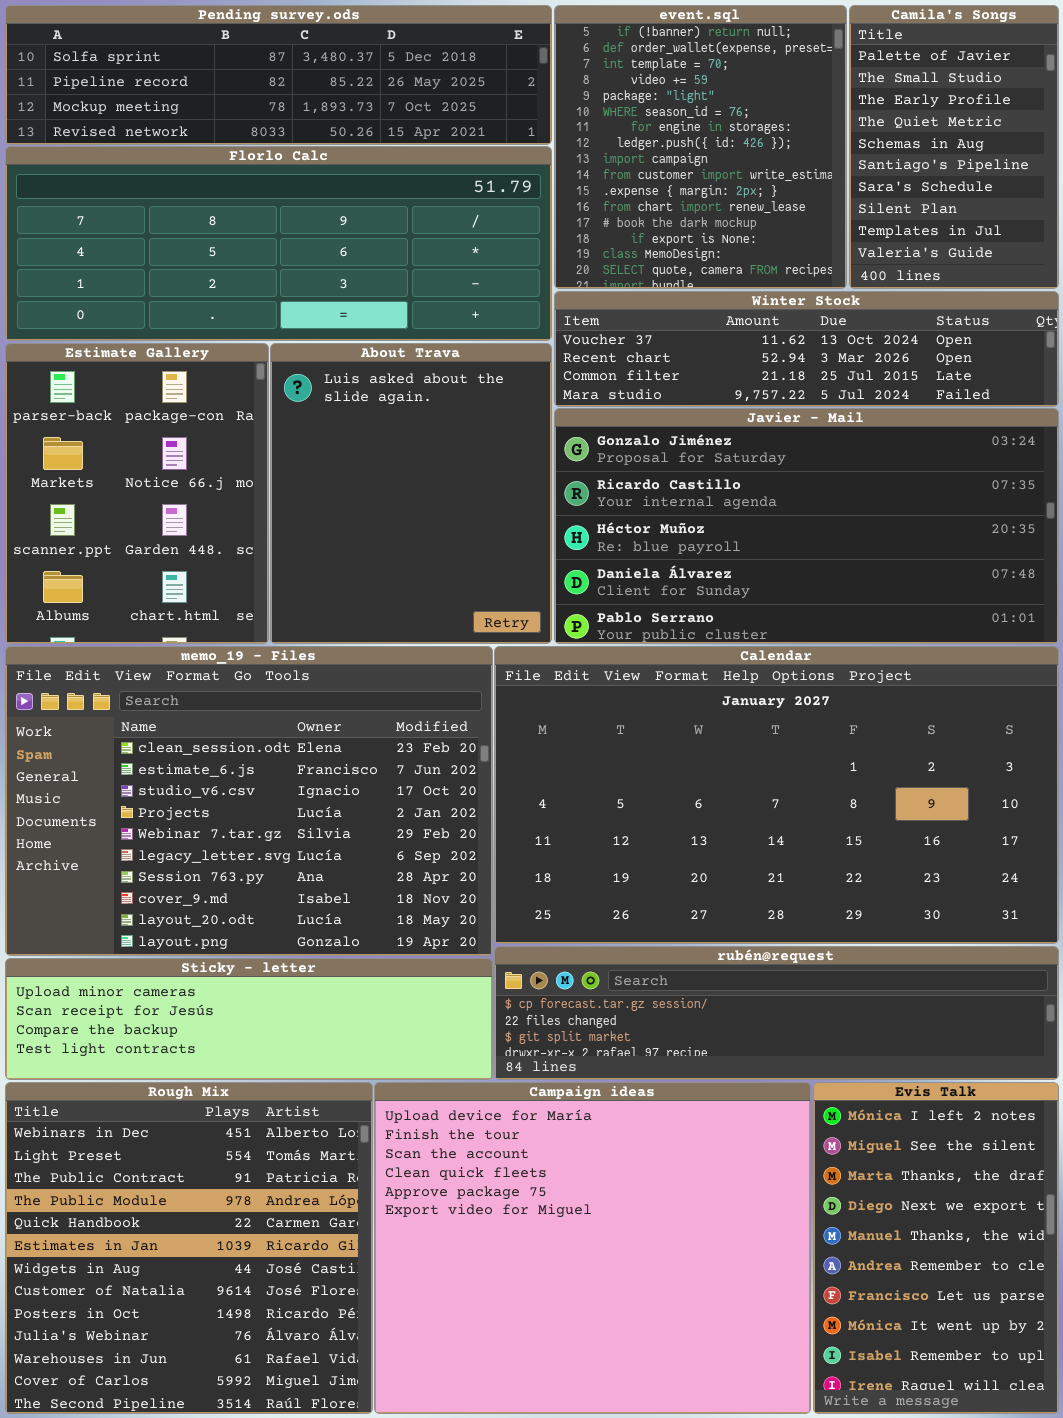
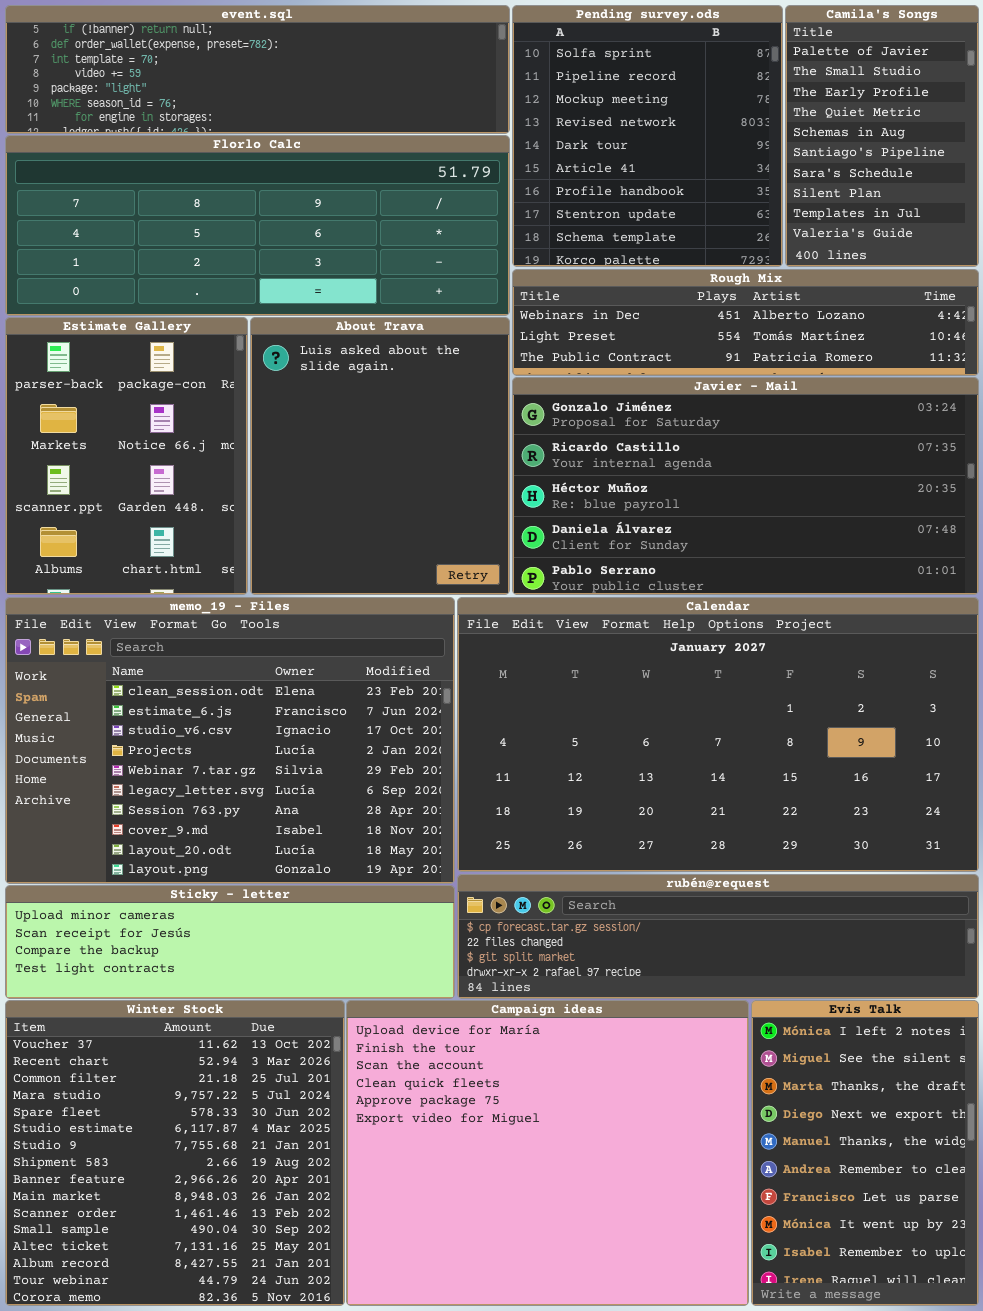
Pending survey.ods: [5,5,552,145] -> [512,5,783,267], moved, resized
event.sql: [554,5,847,289] -> [5,5,510,134], moved, resized
Winter Stock: [554,291,1059,407] -> [5,1000,345,1306], moved, resized
Rough Mix: [5,1082,373,1414] -> [512,269,979,376], moved, resized

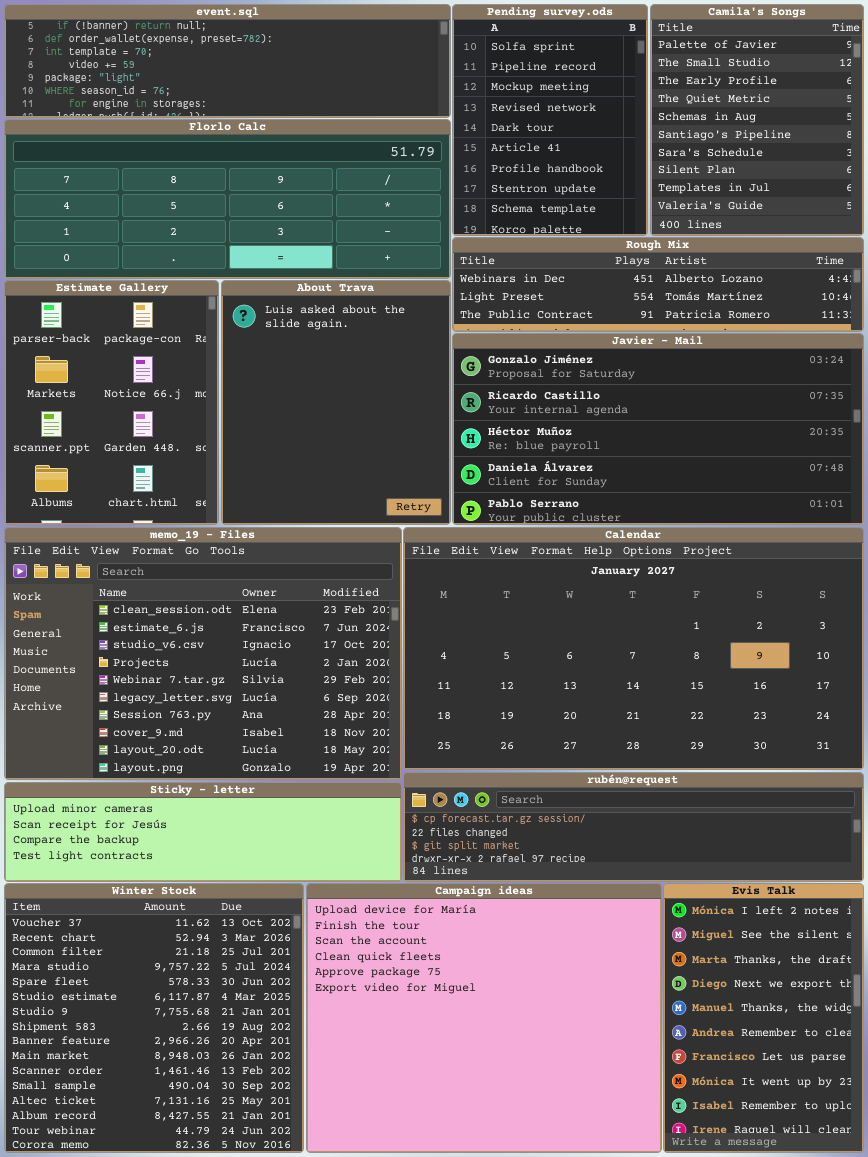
Pending survey.ods: [512,5,783,267] -> [452,4,648,236], resized
Camila's Songs: [785,5,979,267] -> [650,4,864,236], resized

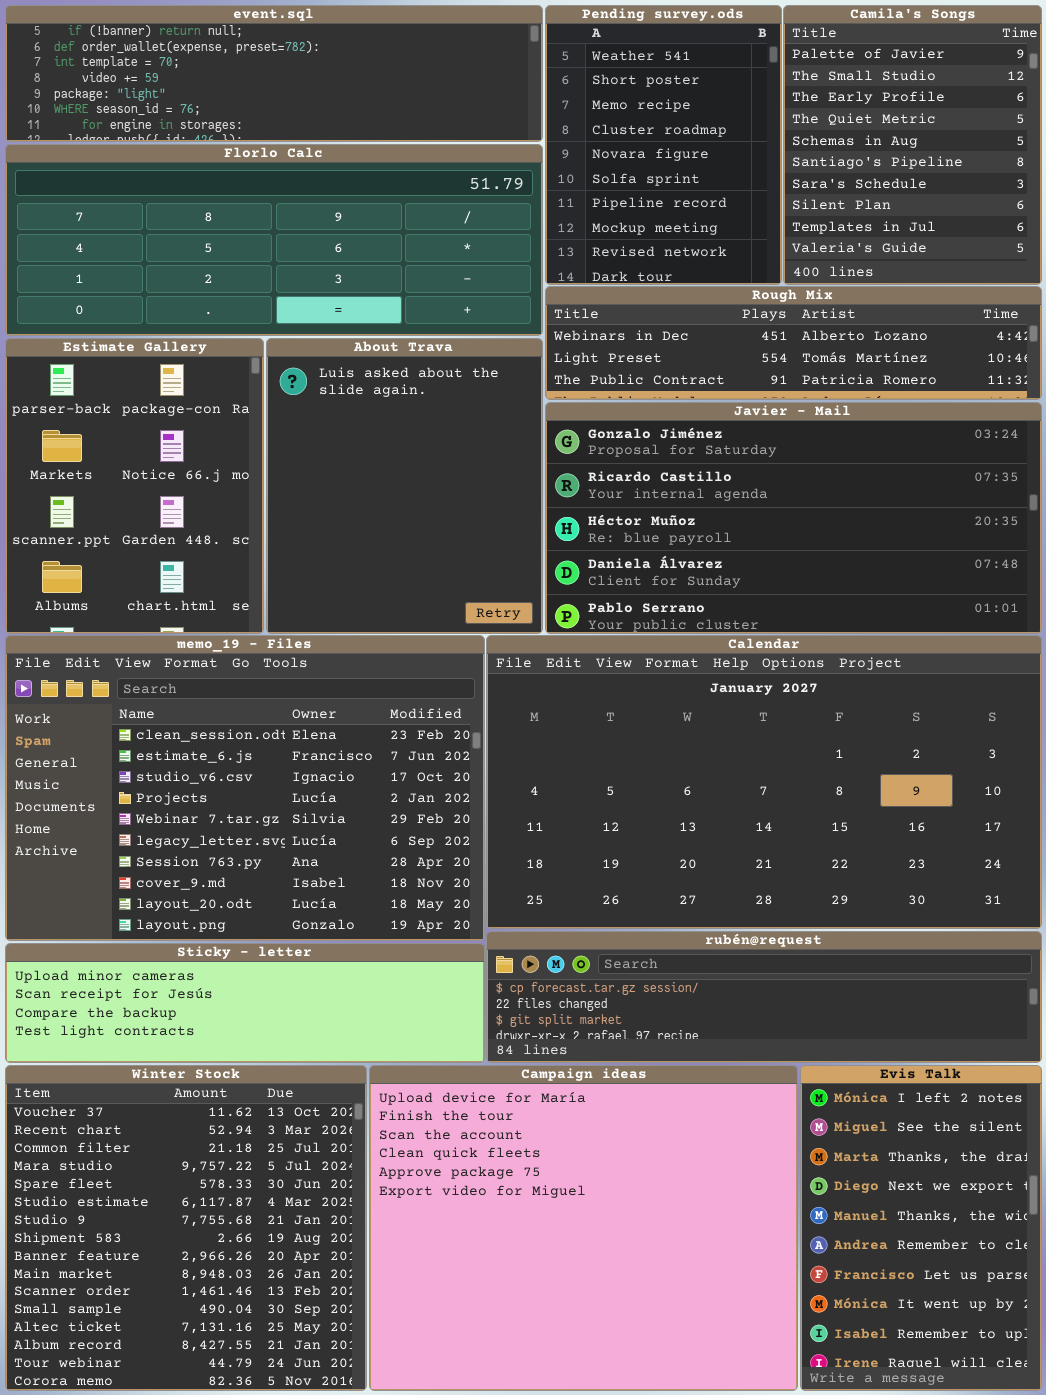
Pending survey.ods: [452,4,648,236] -> [545,5,782,285], scrolled up 5 rows

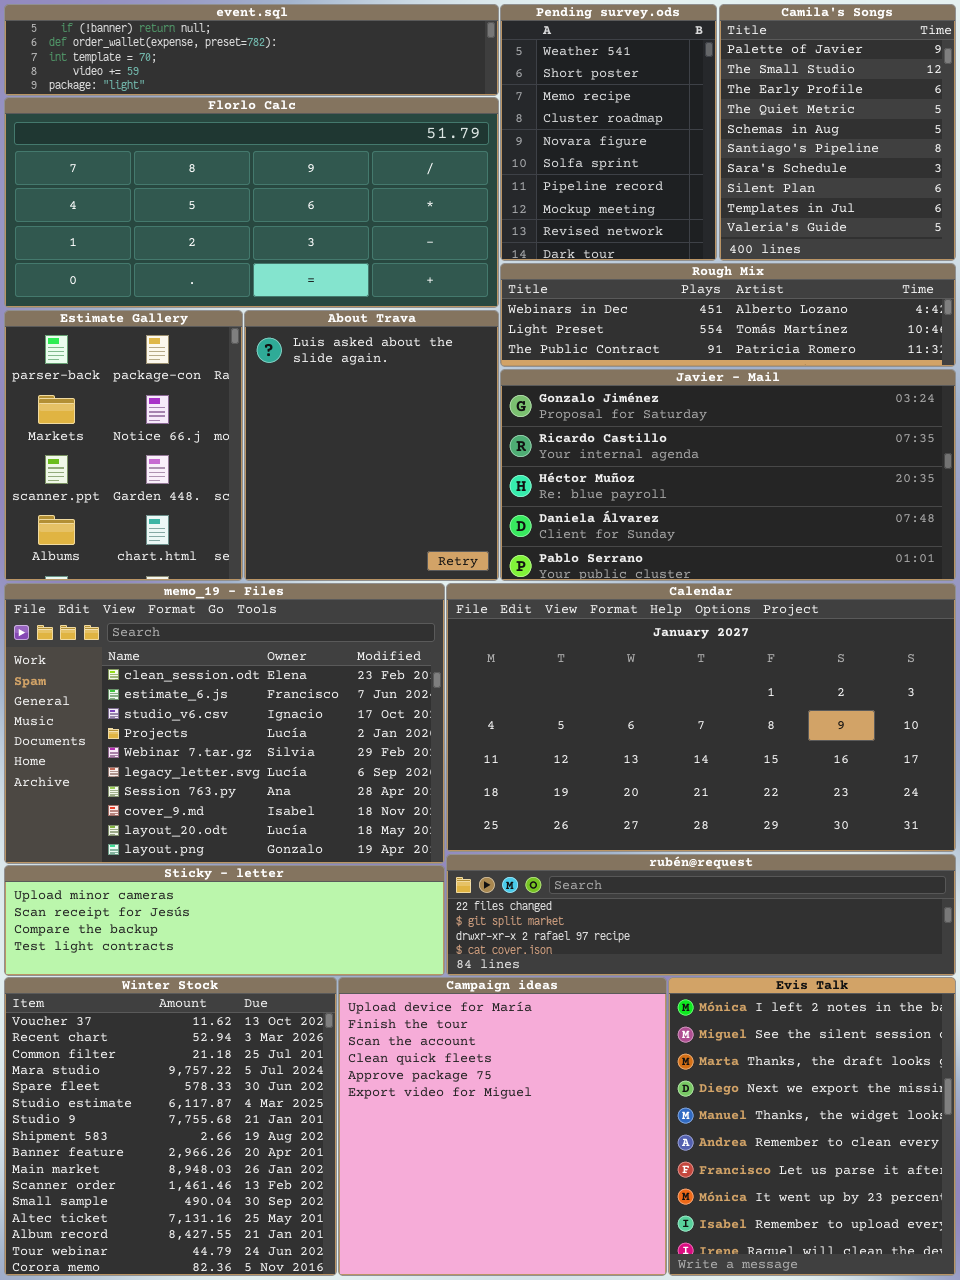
event.sql: [5,5,543,142] -> [4,4,499,96], resized
Florlo Calc: [5,144,543,336] -> [4,97,499,308], resized
rubén@request: [486,931,1042,1063] -> [446,854,956,976], scrolled down 1 row
Campaign ideas: [369,1065,798,1391] -> [338,977,667,1276], resized
Evis Talk: [800,1065,1042,1391] -> [668,977,956,1276], resized

